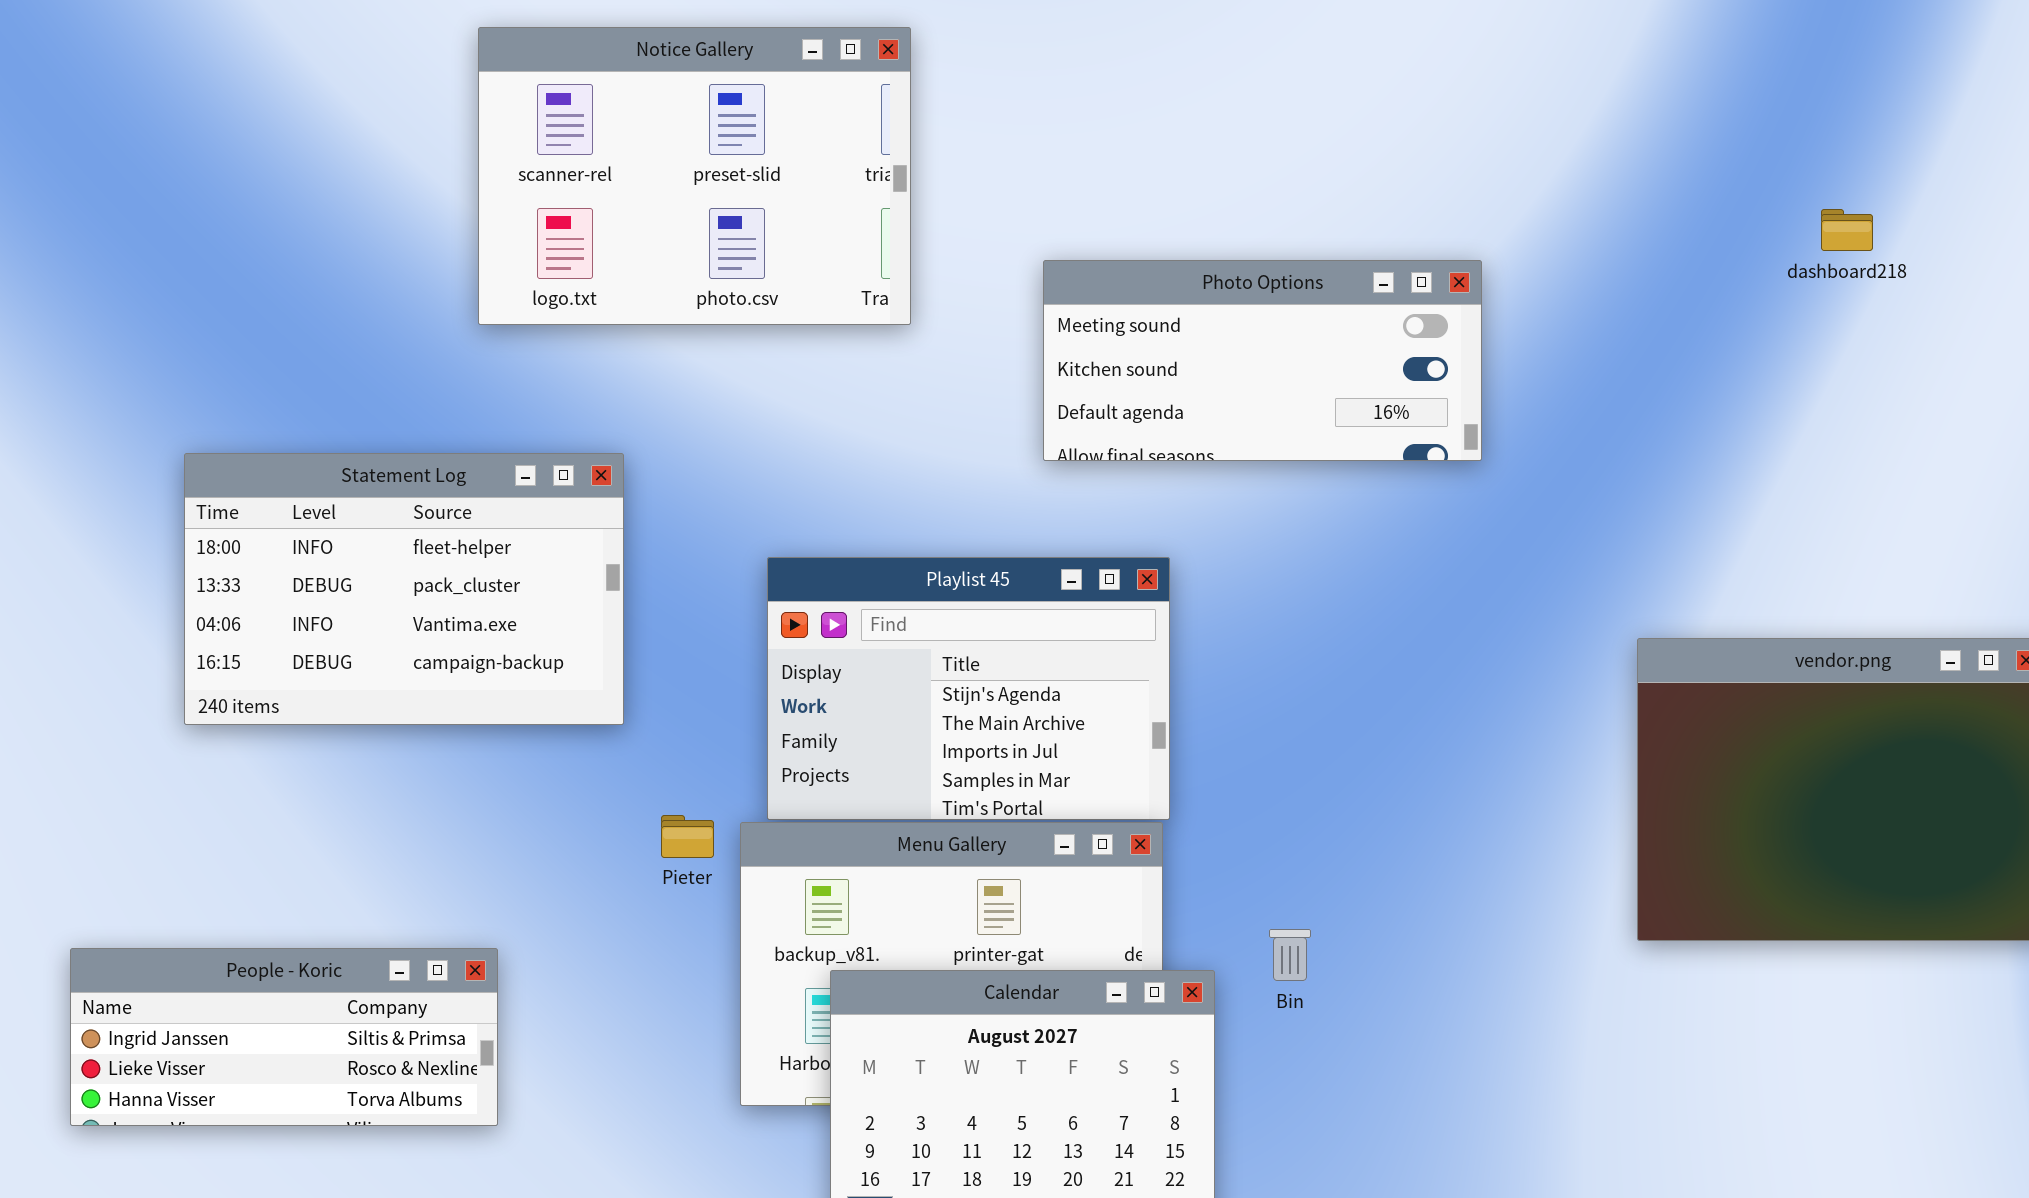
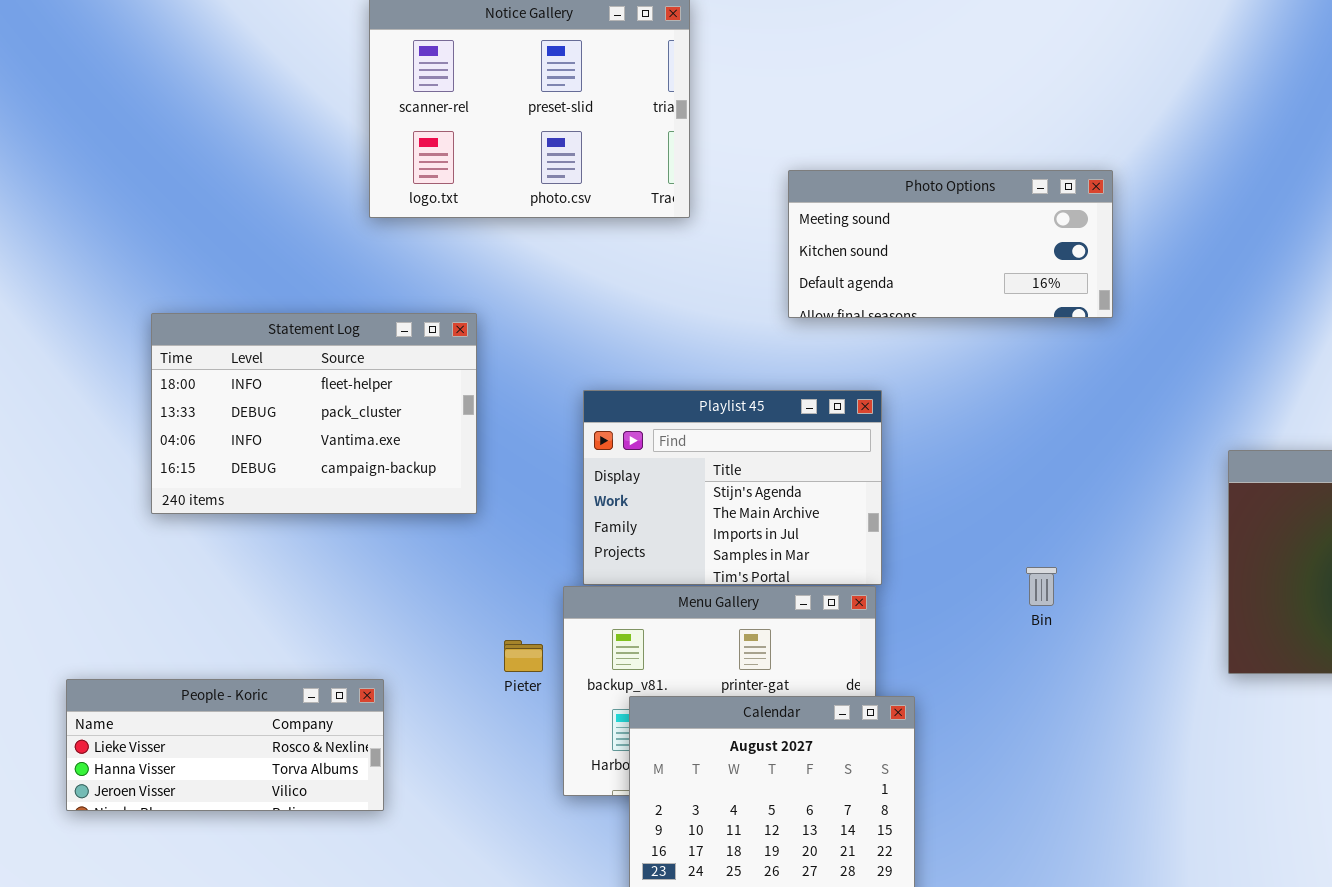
Pieter: [661,815,714,858] -> [504,640,543,672], moved
Bin: [1269,929,1311,981] -> [1026,567,1057,606], moved
People - Koric: [70,948,498,1126] -> [66,679,384,811], scrolled down 1 row

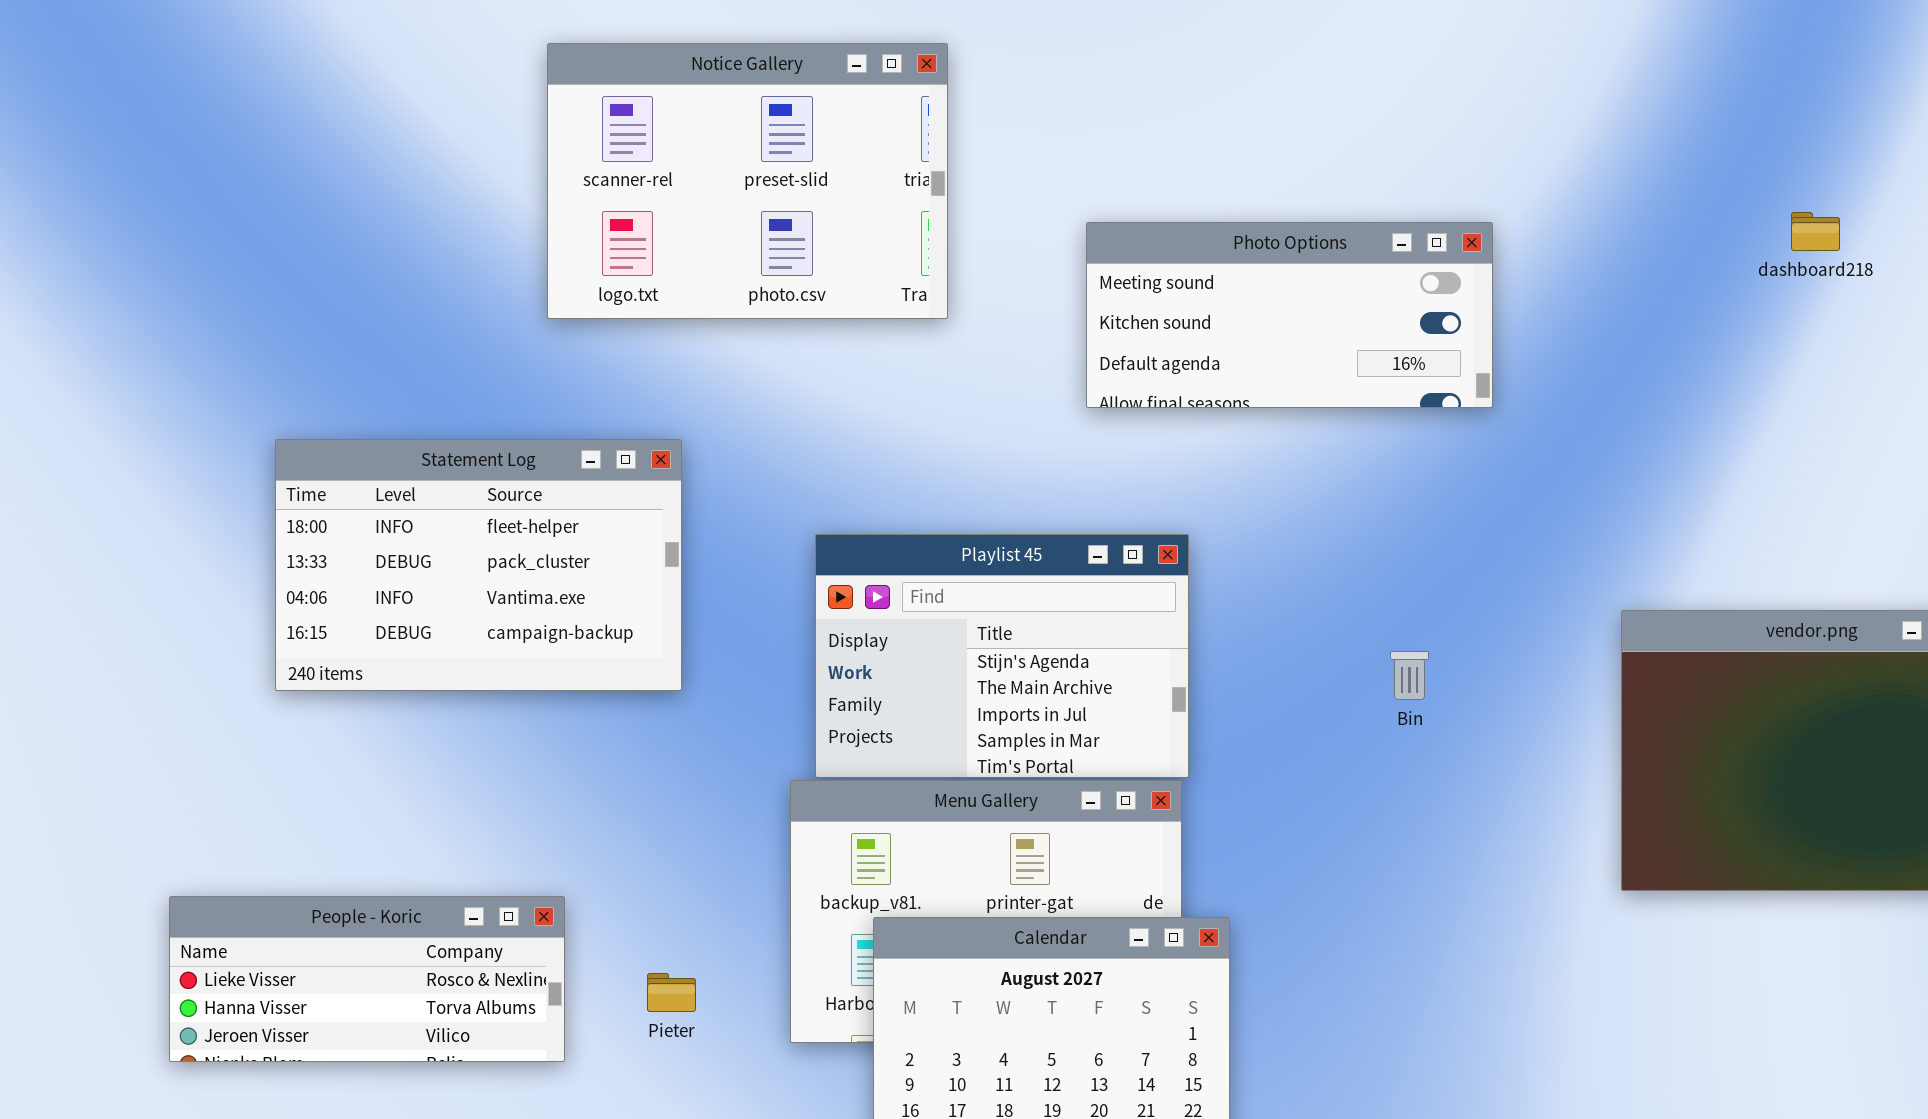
Photo Options: [788,170,1113,318] -> [1086,222,1493,408], moved
Bin: [1026,567,1057,606] -> [1390,651,1429,700], moved
Pieter: [504,640,543,672] -> [647,973,696,1012], moved

